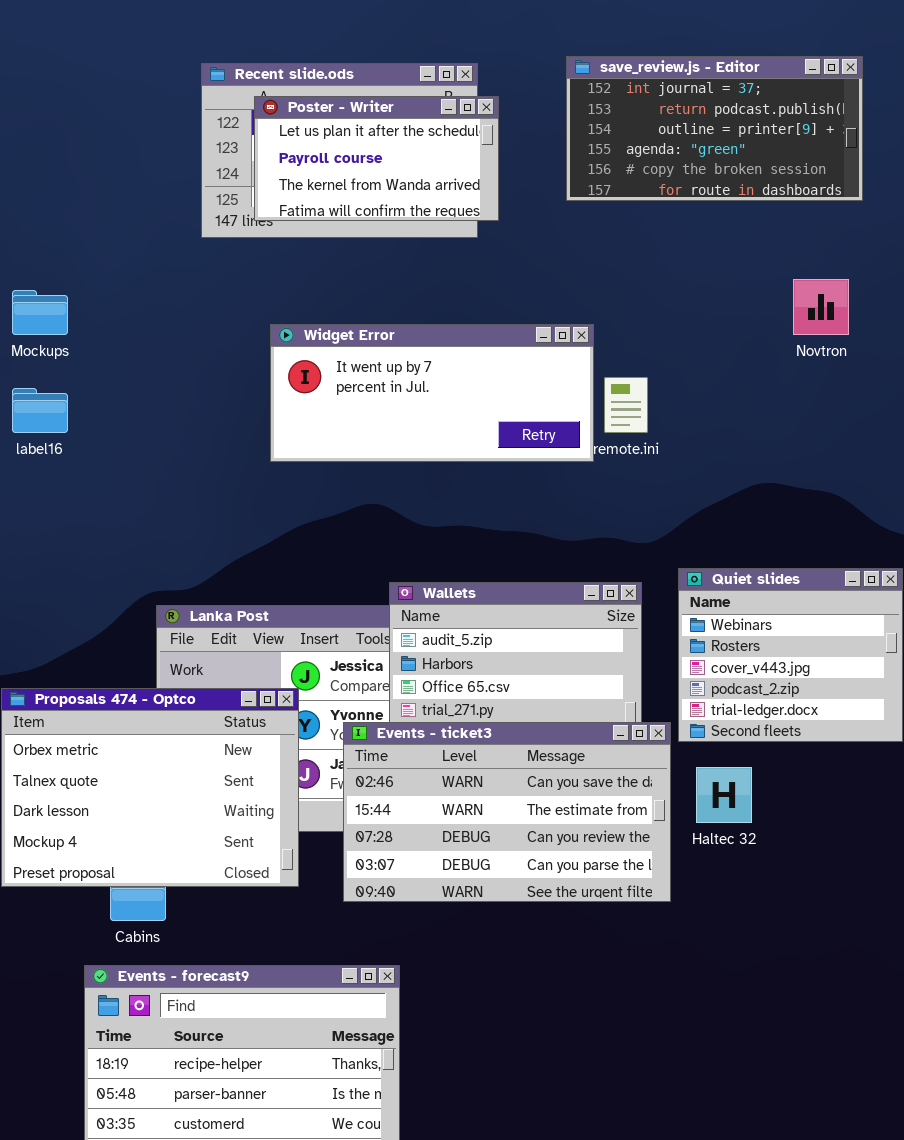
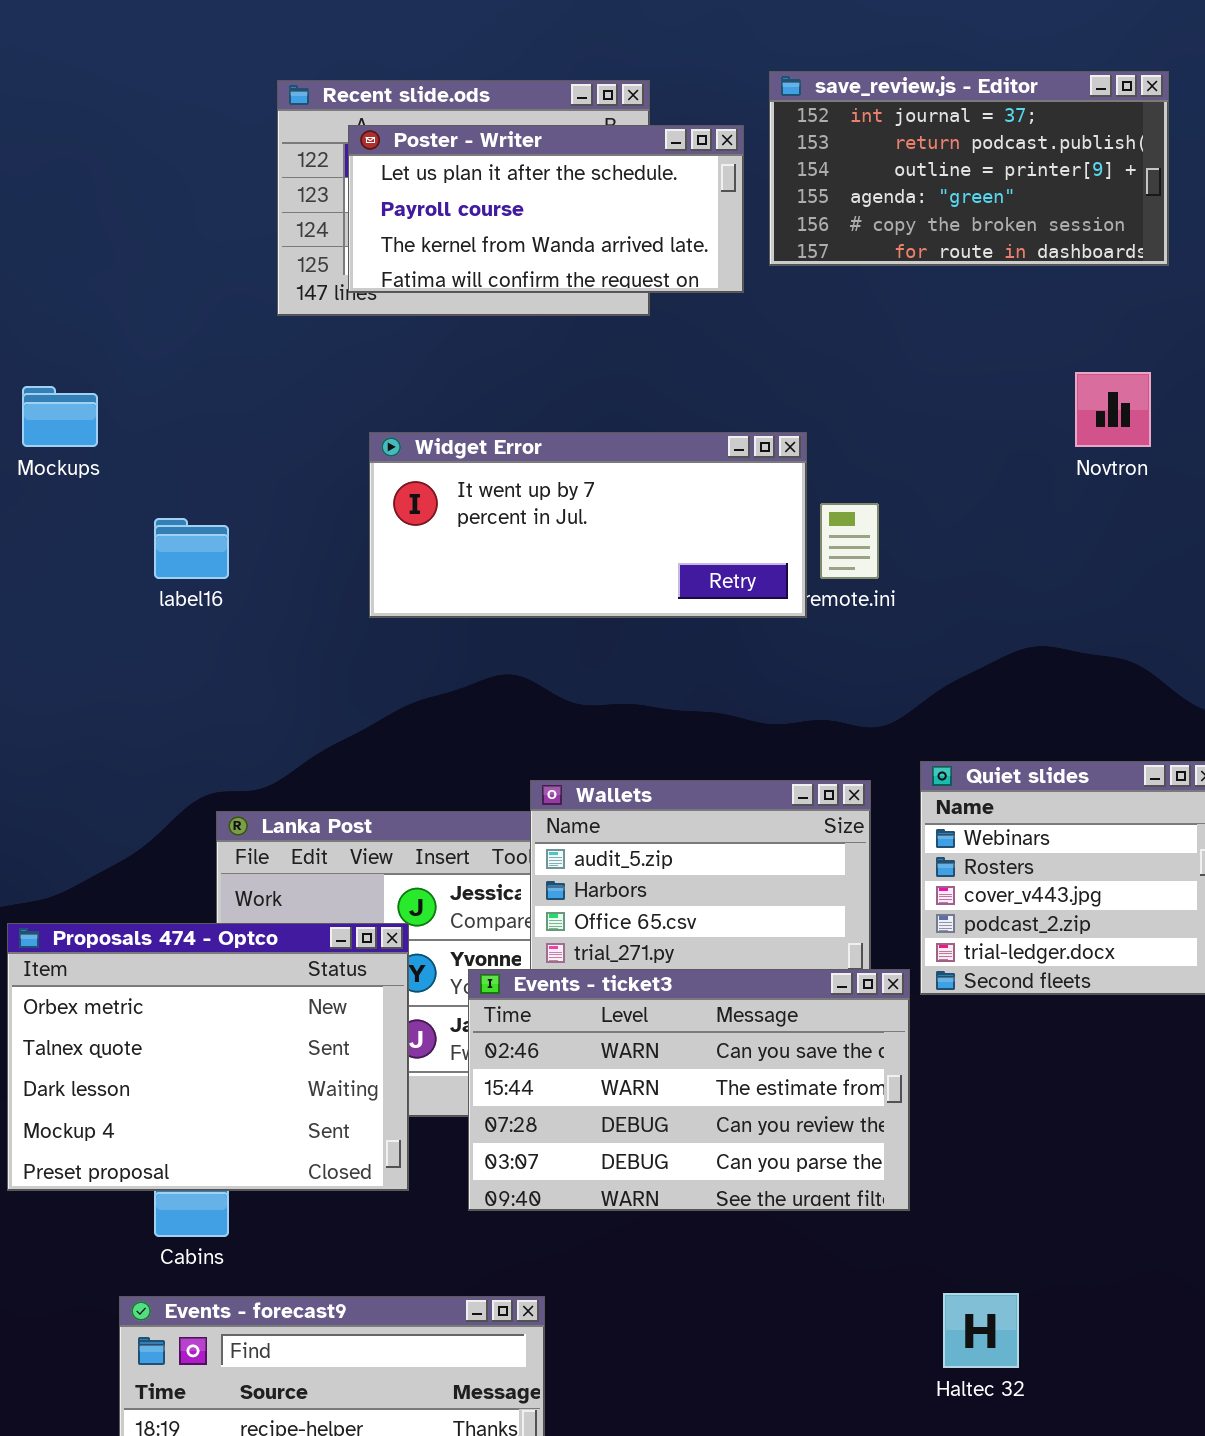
Poster - Writer: [254,96,499,221] -> [348,125,744,293], resized
label16: [12,388,68,433] -> [154,518,229,579], moved
Haltec 32: [696,767,752,823] -> [943,1293,1019,1368], moved

